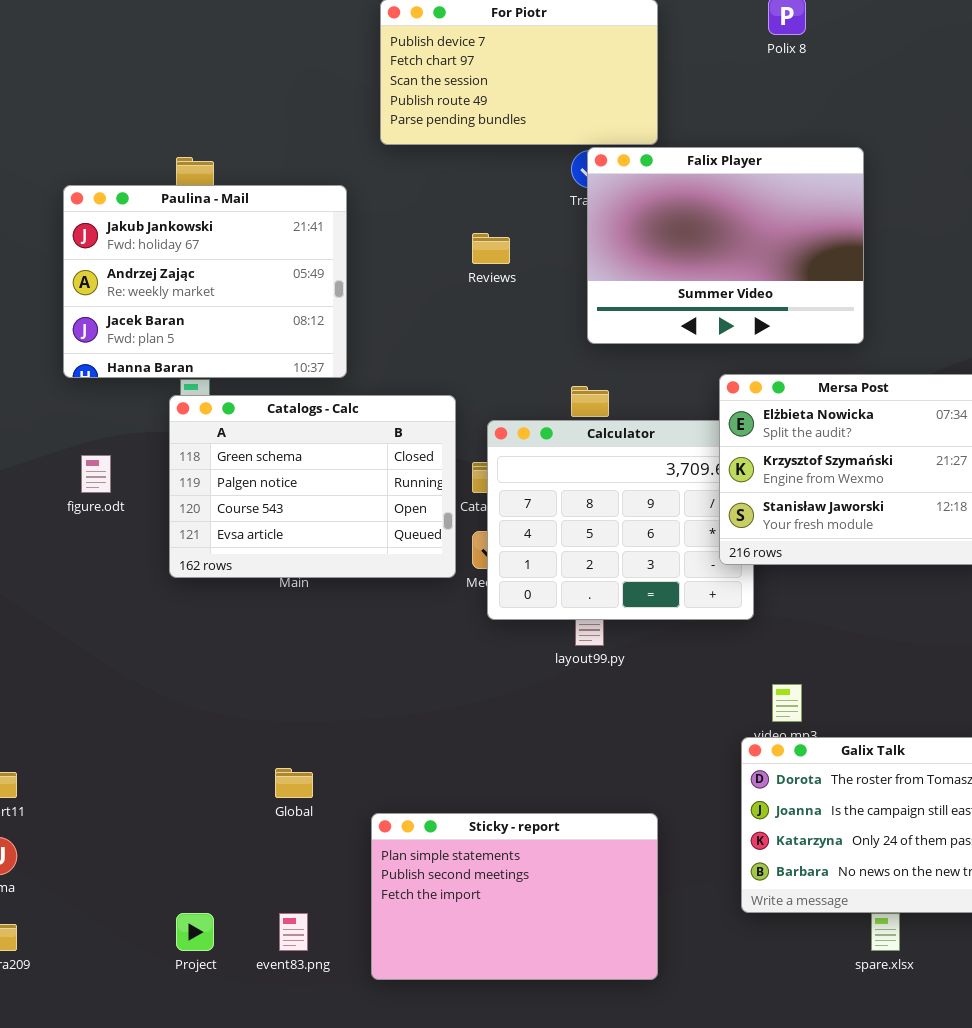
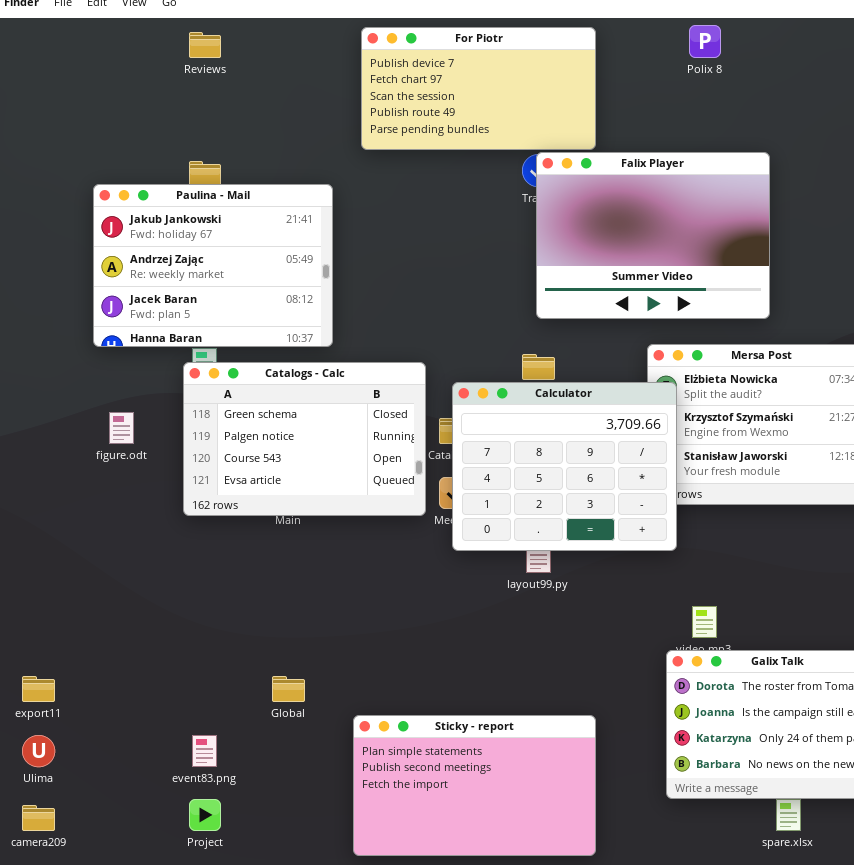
Reviews: [472,233,510,264] -> [189,32,221,58], moved
Calculator: [487,420,754,620] -> [452,382,677,551], raised
event83.png: [279,913,308,951] -> [192,735,217,767], moved

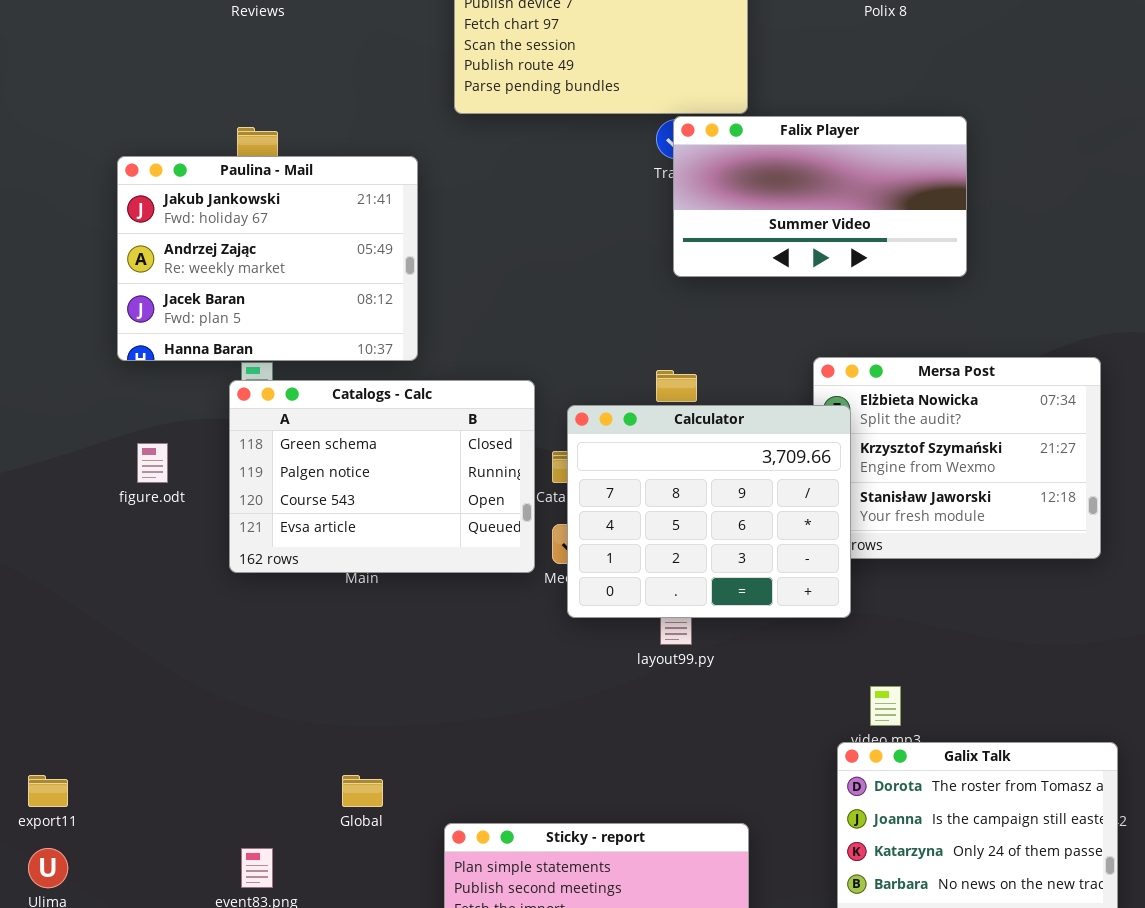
Falix Player: [536,152,770,319] -> [673,116,967,277], resized

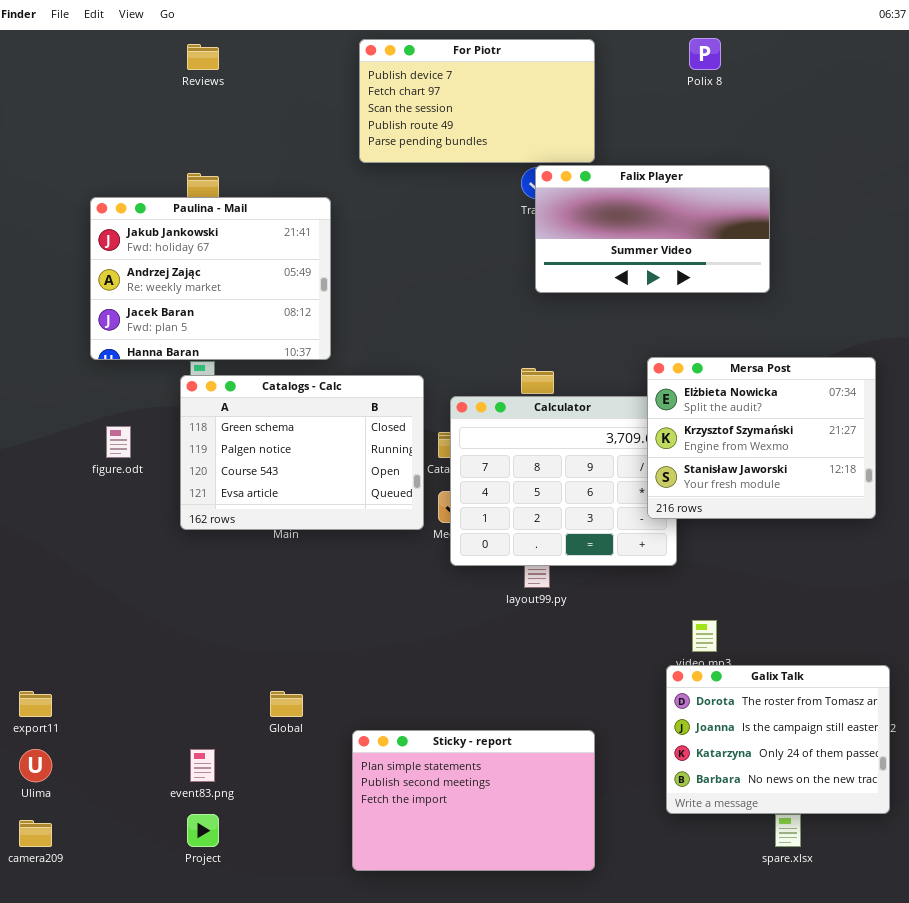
Mersa Post: [813,357,1101,559] -> [647,357,876,519], raised

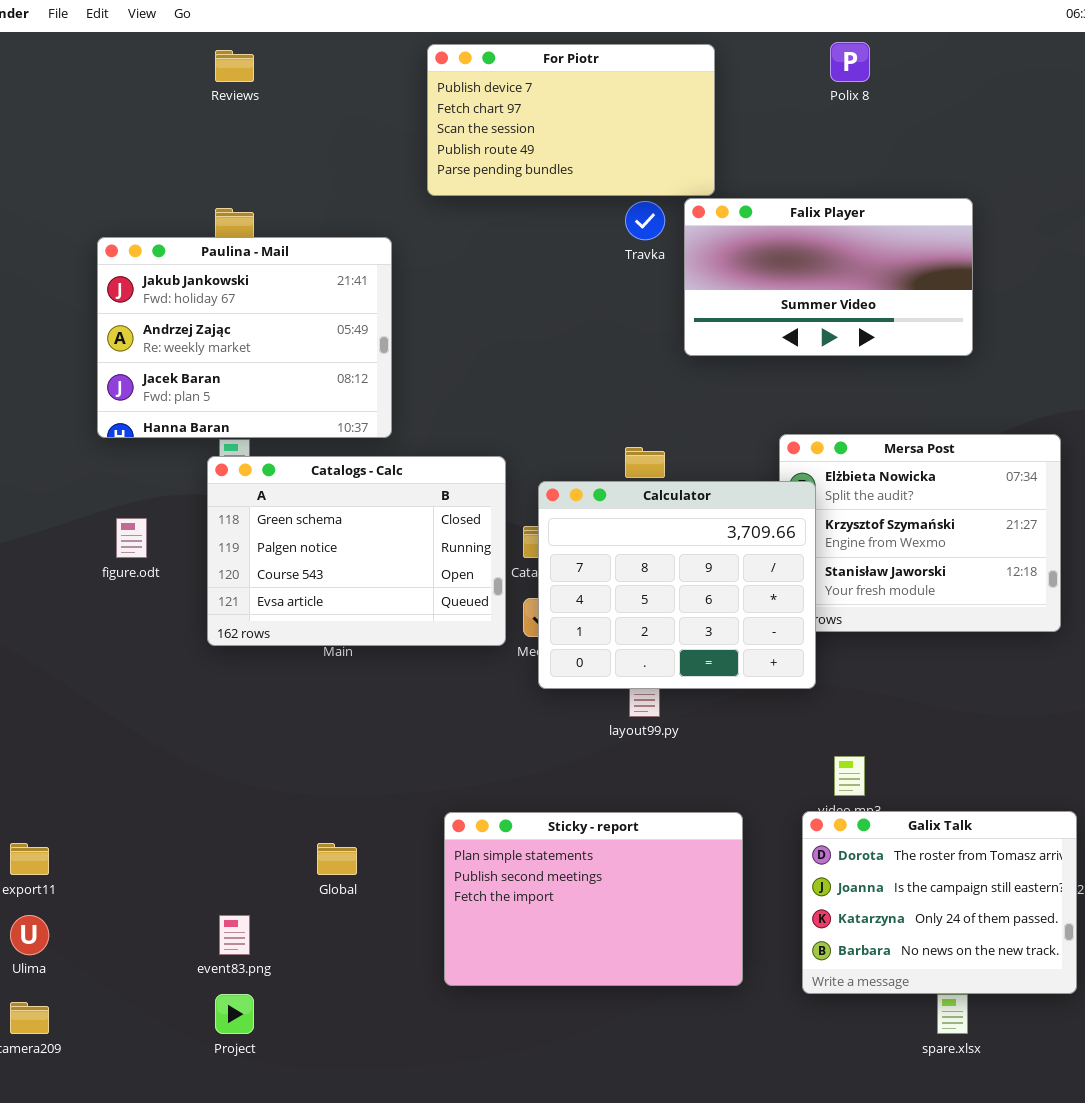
Falix Player: [535,165,770,293] -> [684,198,973,356], moved
Calculator: [450,396,677,566] -> [538,481,816,689], raised
Sticky - report: [352,730,595,871] -> [444,812,743,986], moved

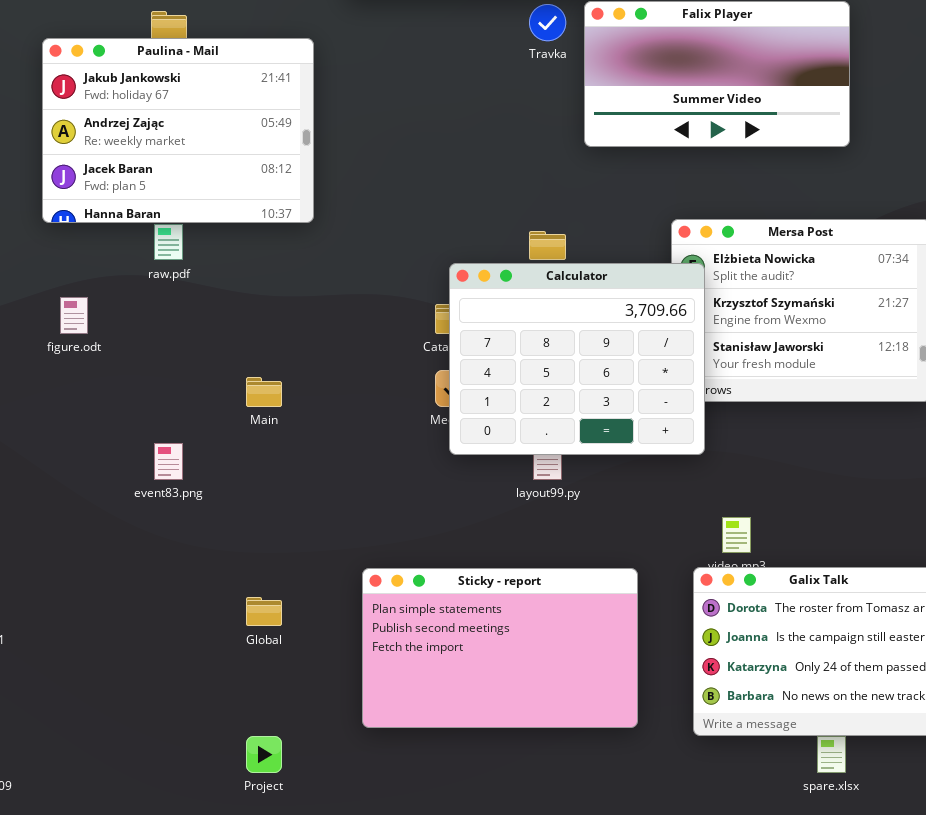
Catalogs - Calc: [207,456,506,646] -> none, closed
event83.png: [219,915,250,955] -> [154,443,183,480], moved
Project: [215,994,254,1034] -> [246,736,282,773], moved

